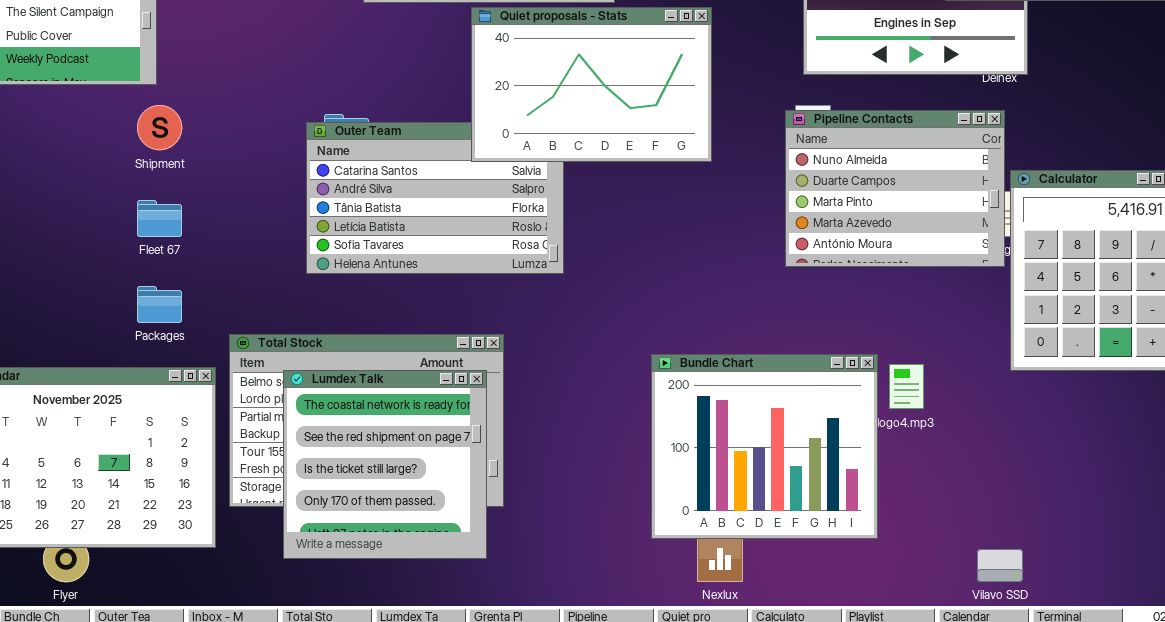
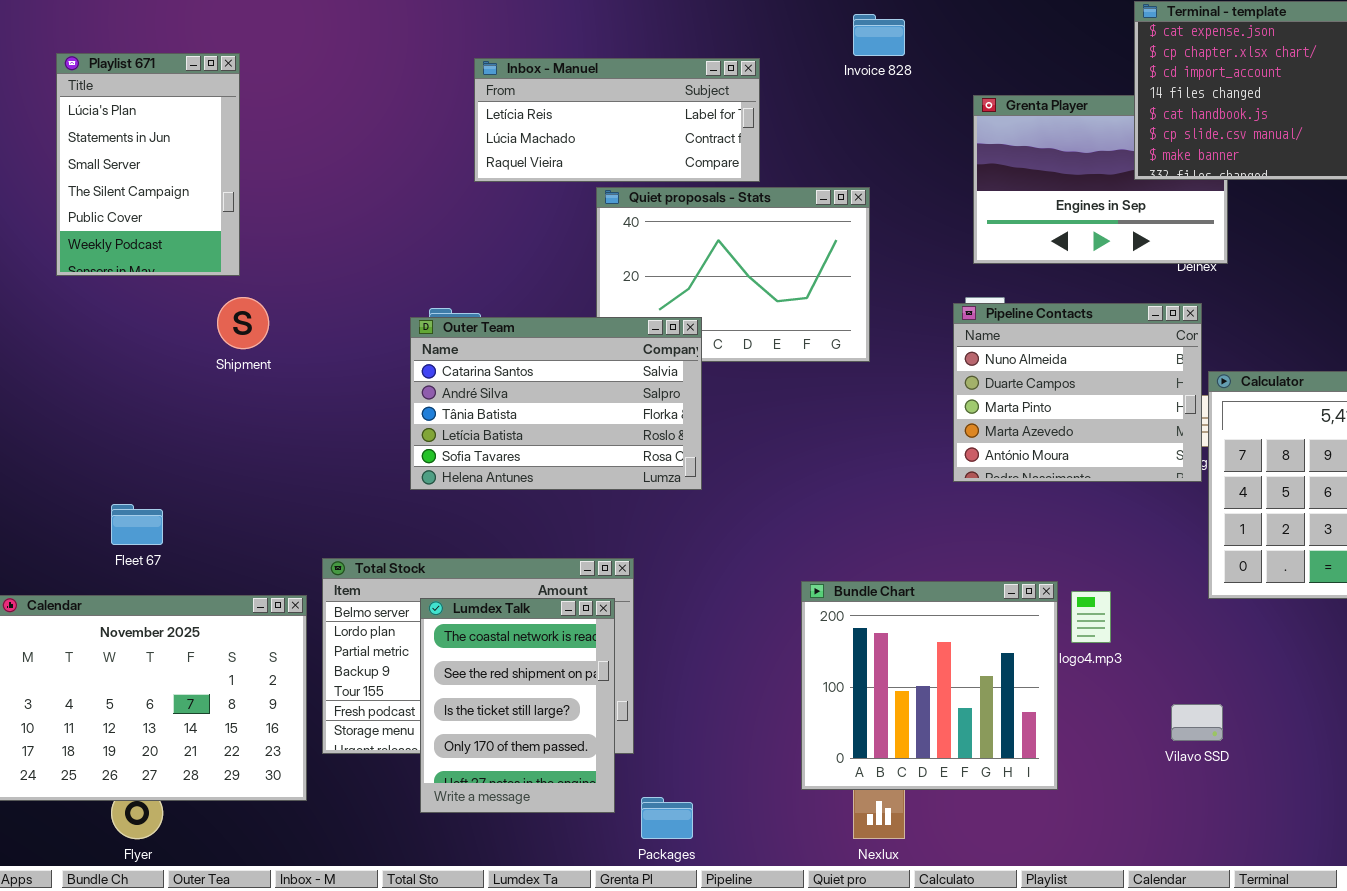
Outer Team: [306,122,564,274] -> [410,317,702,490], raised
Fleet 67: [137,200,182,237] -> [111,504,163,545], moved
Packages: [137,286,182,323] -> [641,797,693,839], moved
Lumdex Talk: [283,370,487,559] -> [420,598,615,813], resized
Vilavo SSD: [977,549,1023,582] -> [1171,704,1223,741], moved

